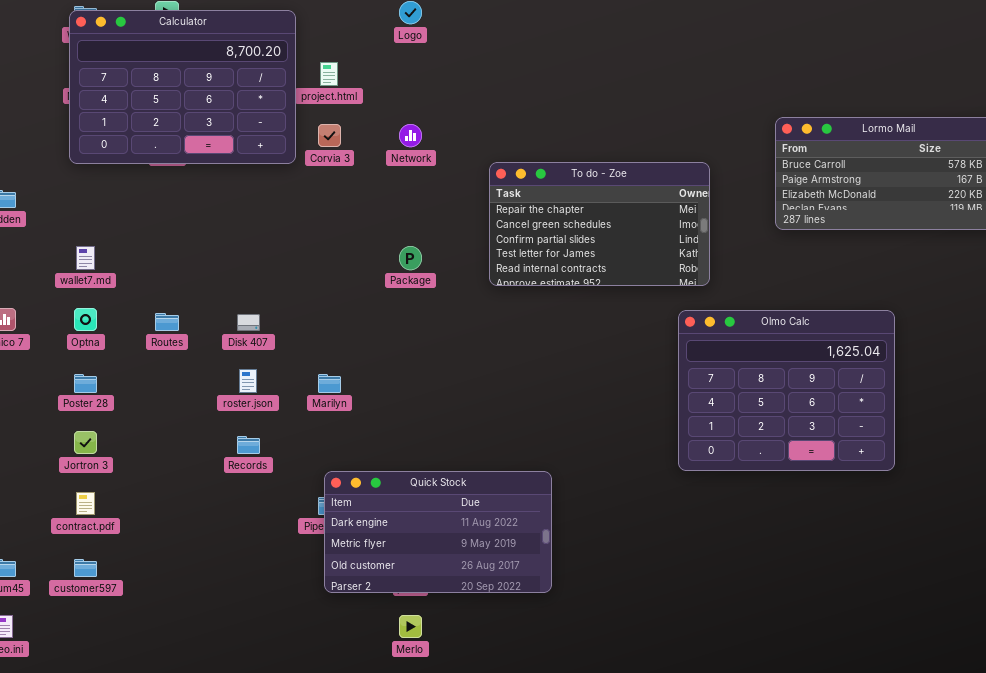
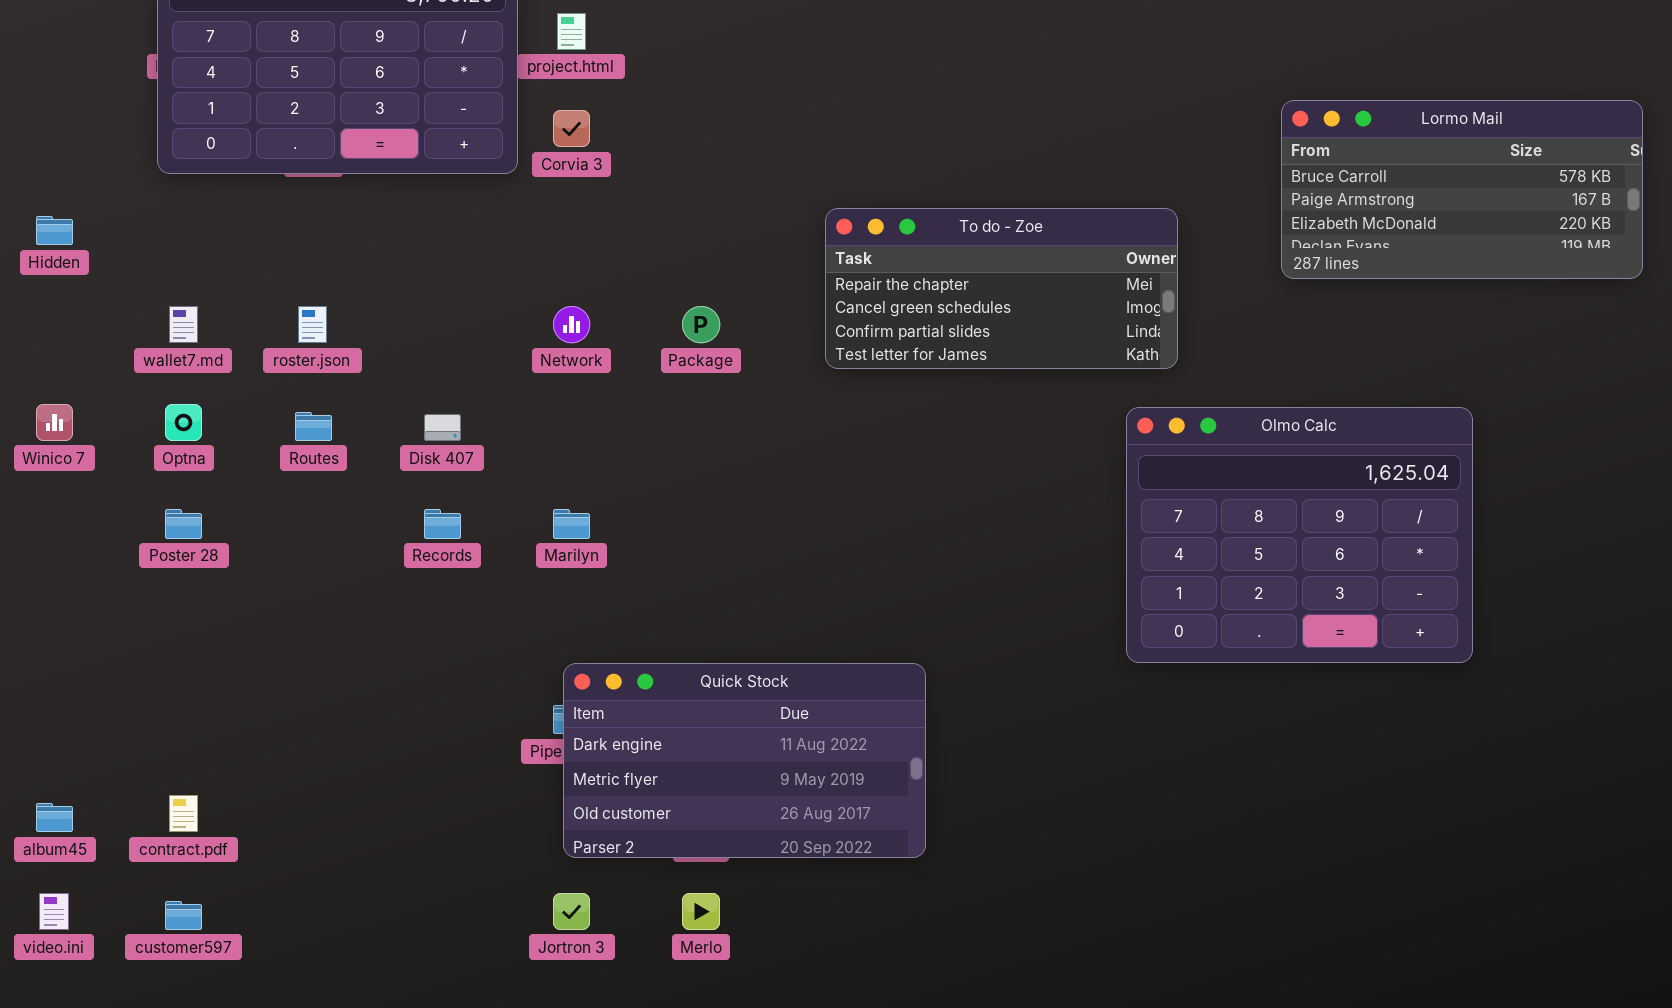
Network: [399,124,422,147] -> [553,306,590,343], moved
To do - Zoe: [489,162,710,286] -> [825,208,1178,369], resized
roster.json: [239,369,257,393] -> [298,306,327,343], moved
Jortron 3: [74,431,97,454] -> [553,893,590,930], moved
Records: [237,436,260,454] -> [424,509,461,539], moved
contract.pdf: [76,492,95,515] -> [169,795,198,832], moved
customer597: [74,559,97,577] -> [165,901,202,930], moved

